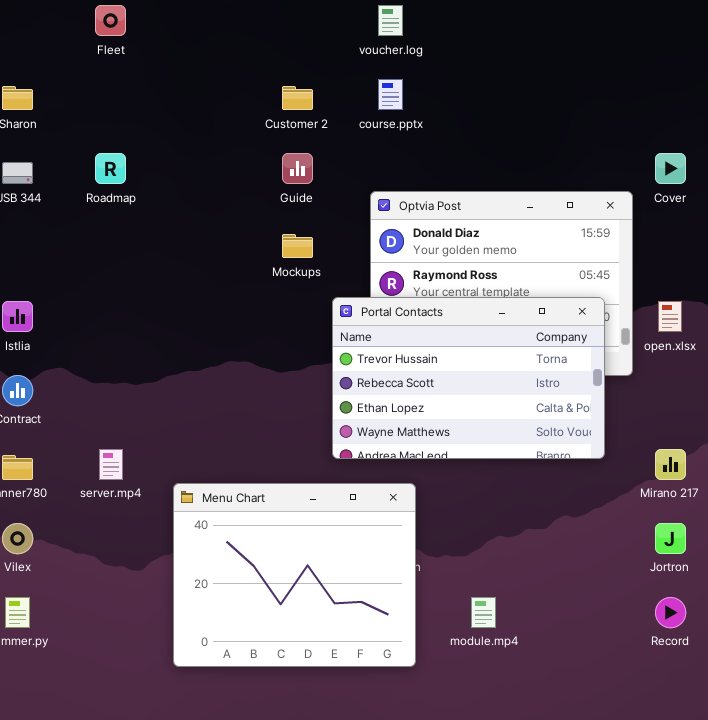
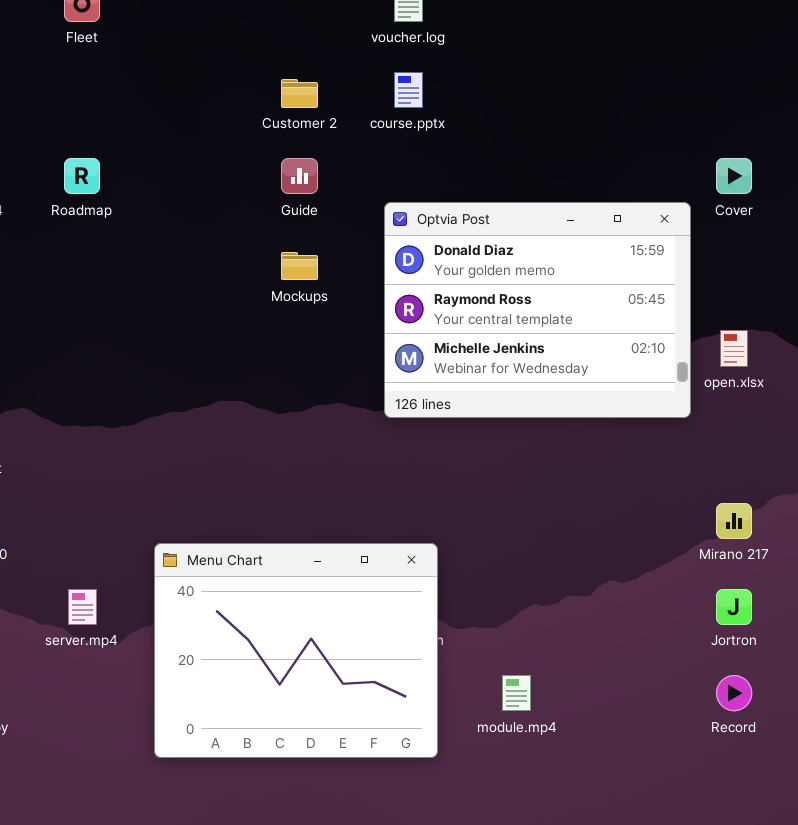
Portal Contacts: [332,297,605,459] -> none, closed
server.mp4: [99,449,123,480] -> [68,589,97,625], moved

